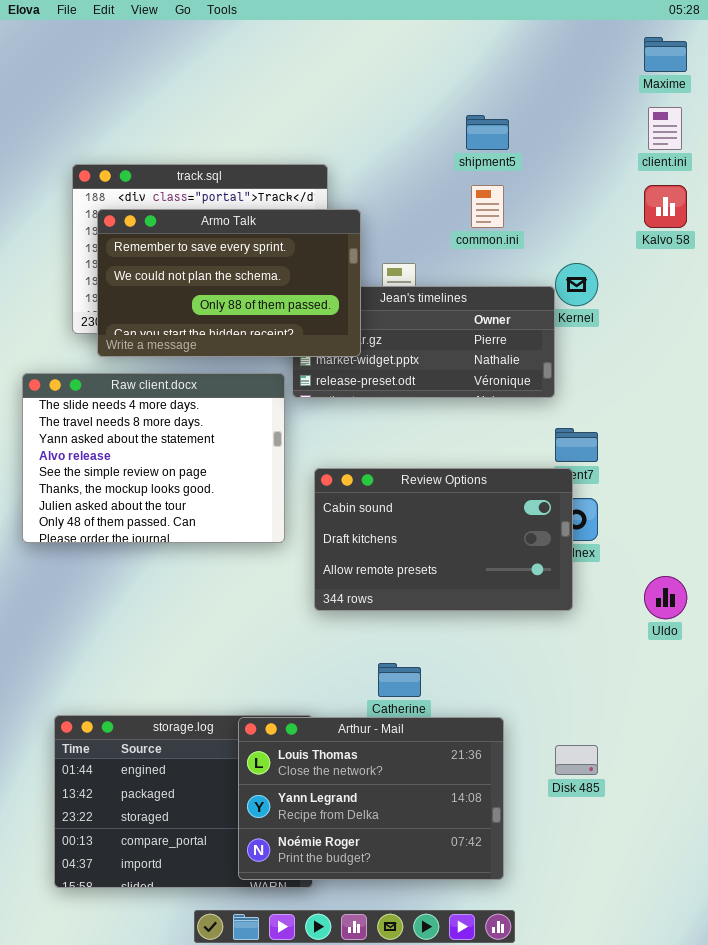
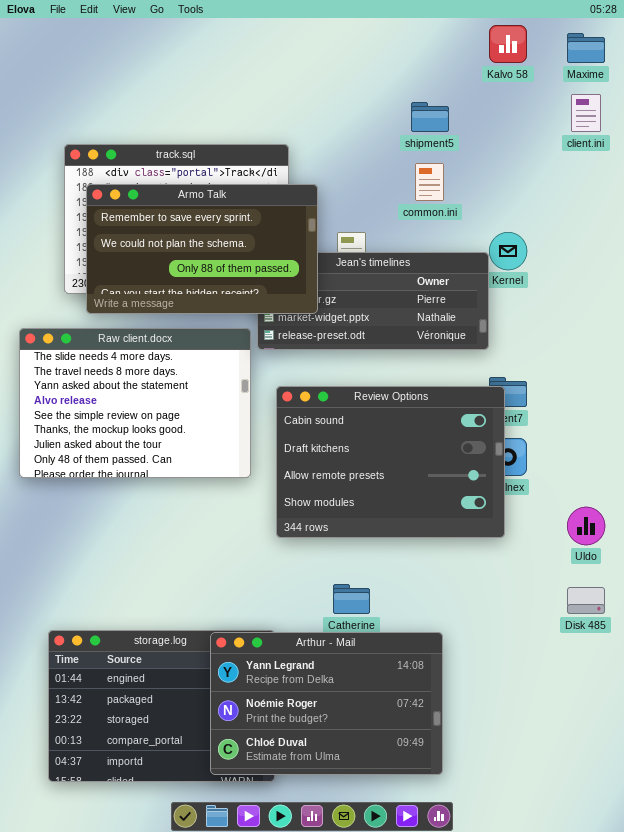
Kalvo 58: [644,185,687,228] -> [489,25,527,63], moved
Review Options: [314,468,573,611] -> [276,386,505,538], resized
Arthur - Mail: [238,717,504,880] -> [210,632,443,775], scrolled down 1 row
Disk 485: [555,745,598,775] -> [567,587,605,614], moved

